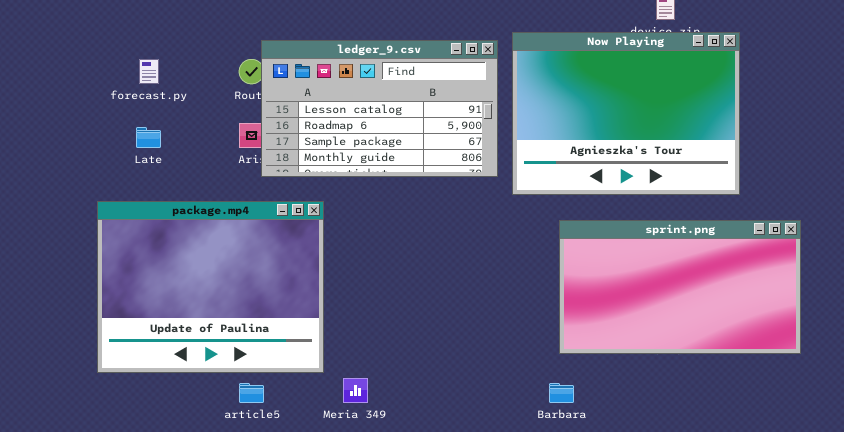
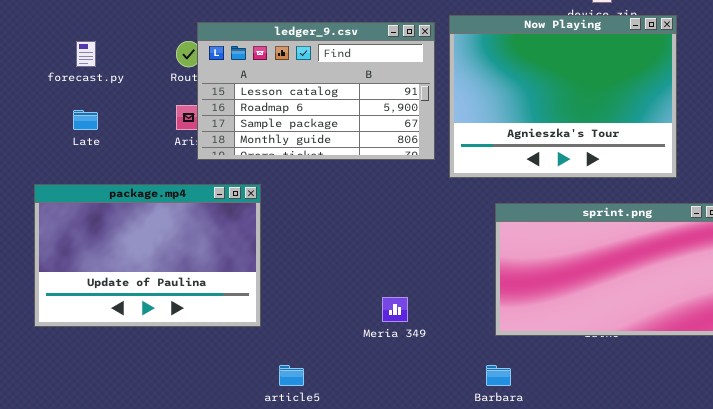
package.mp4: [97,201,324,373] -> [34,184,261,327], resized
Meria 349: [343,378,368,403] -> [382,297,408,322], moved
article5: [239,383,264,403] -> [279,365,304,386], moved

